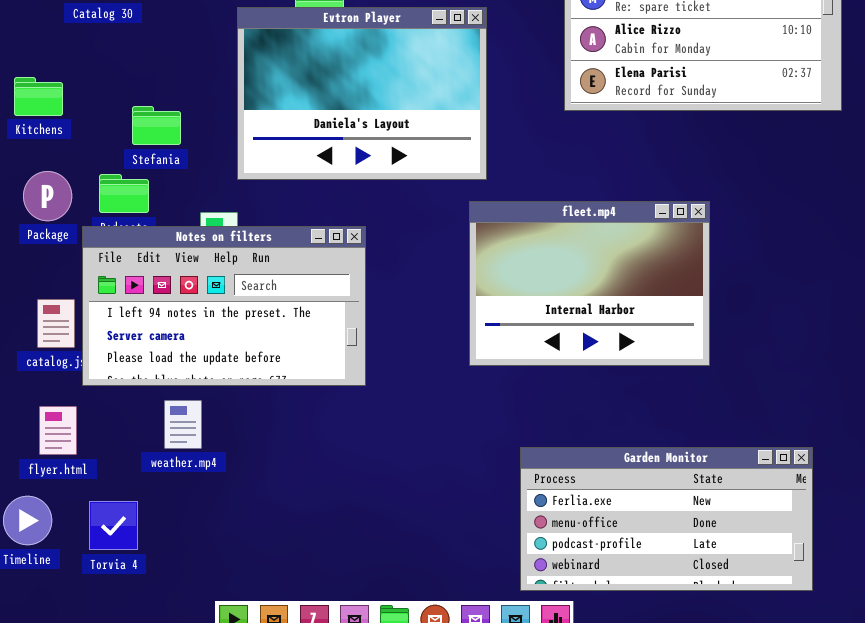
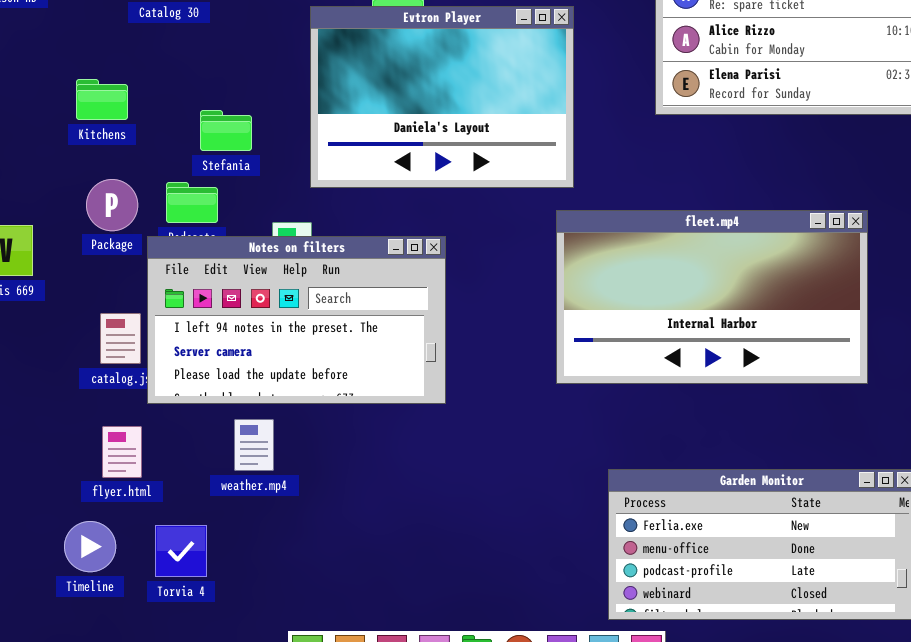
fleet.mp4: [469,201,710,366] -> [556,210,868,384], resized

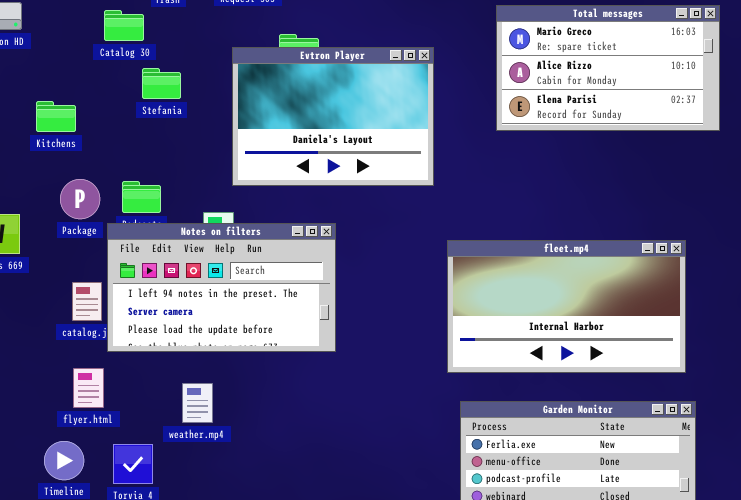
Kitchens: [76,79,128,120] -> [36,101,76,132], moved
Stefania: [200,110,252,151] -> [142,68,181,99], moved
fleet.mp4: [556,210,868,384] -> [447,240,686,373], moved
weather.mp4: [234,419,274,471] -> [182,383,213,423], moved

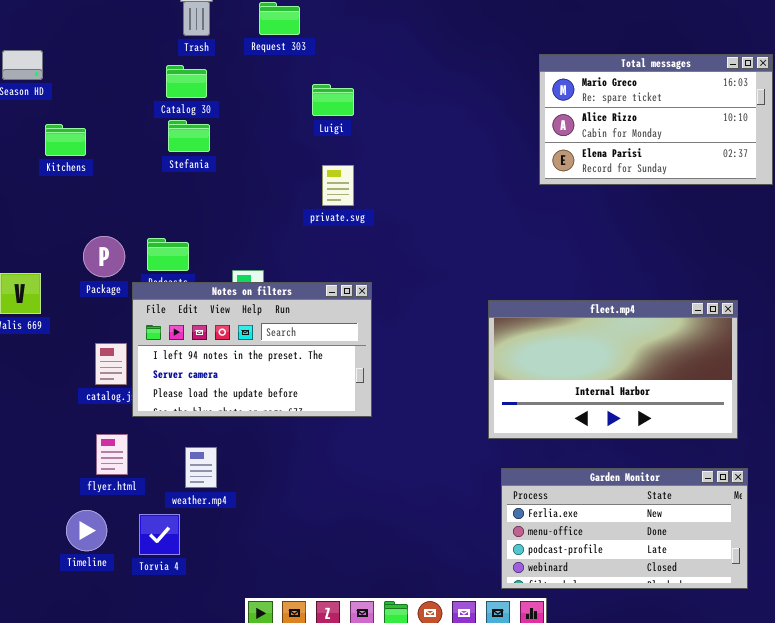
Catalog 30: [104,10,144,41] -> [166,65,207,98], moved
Evtron Player: [232,47,434,186] -> none, closed
Kitchens: [36,101,76,132] -> [45,124,86,156], moved
weather.mp4: [182,383,213,423] -> [185,447,217,488], moved

